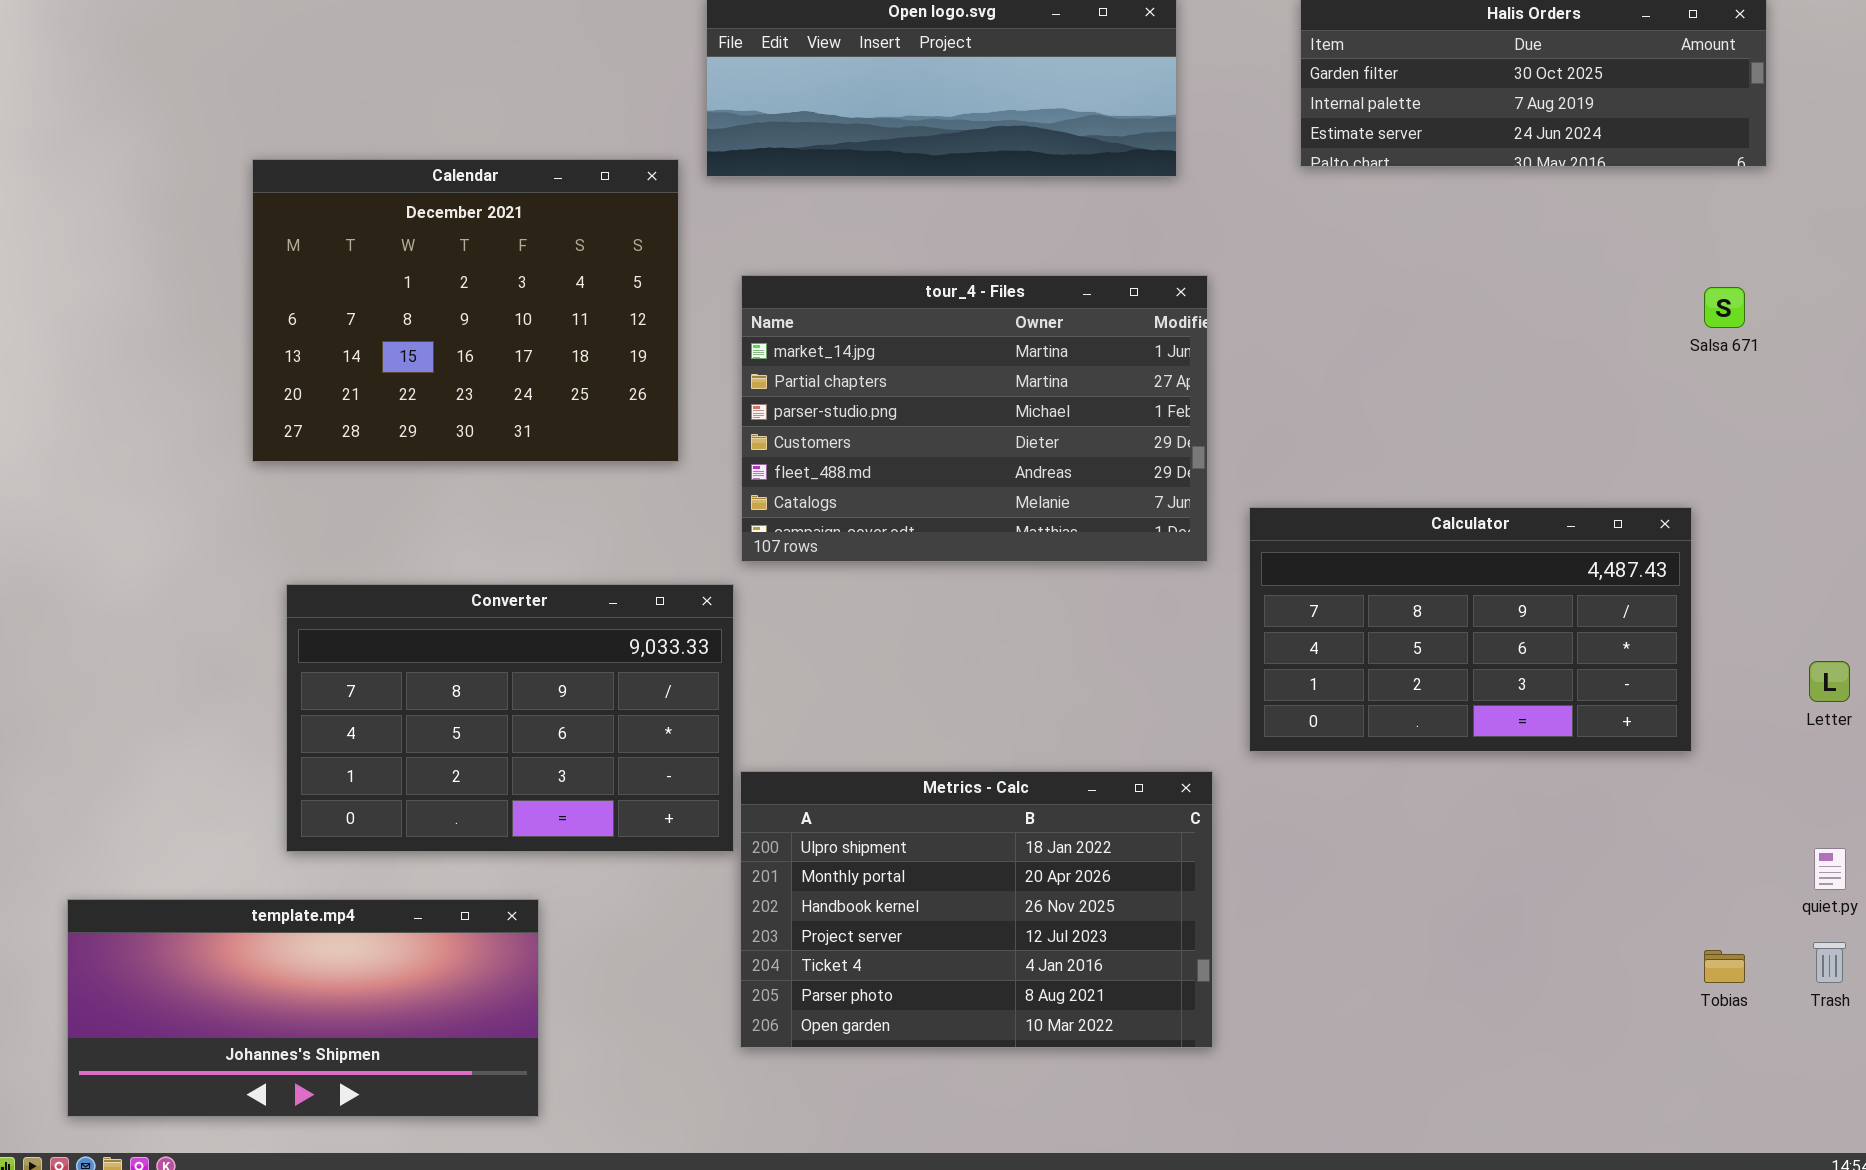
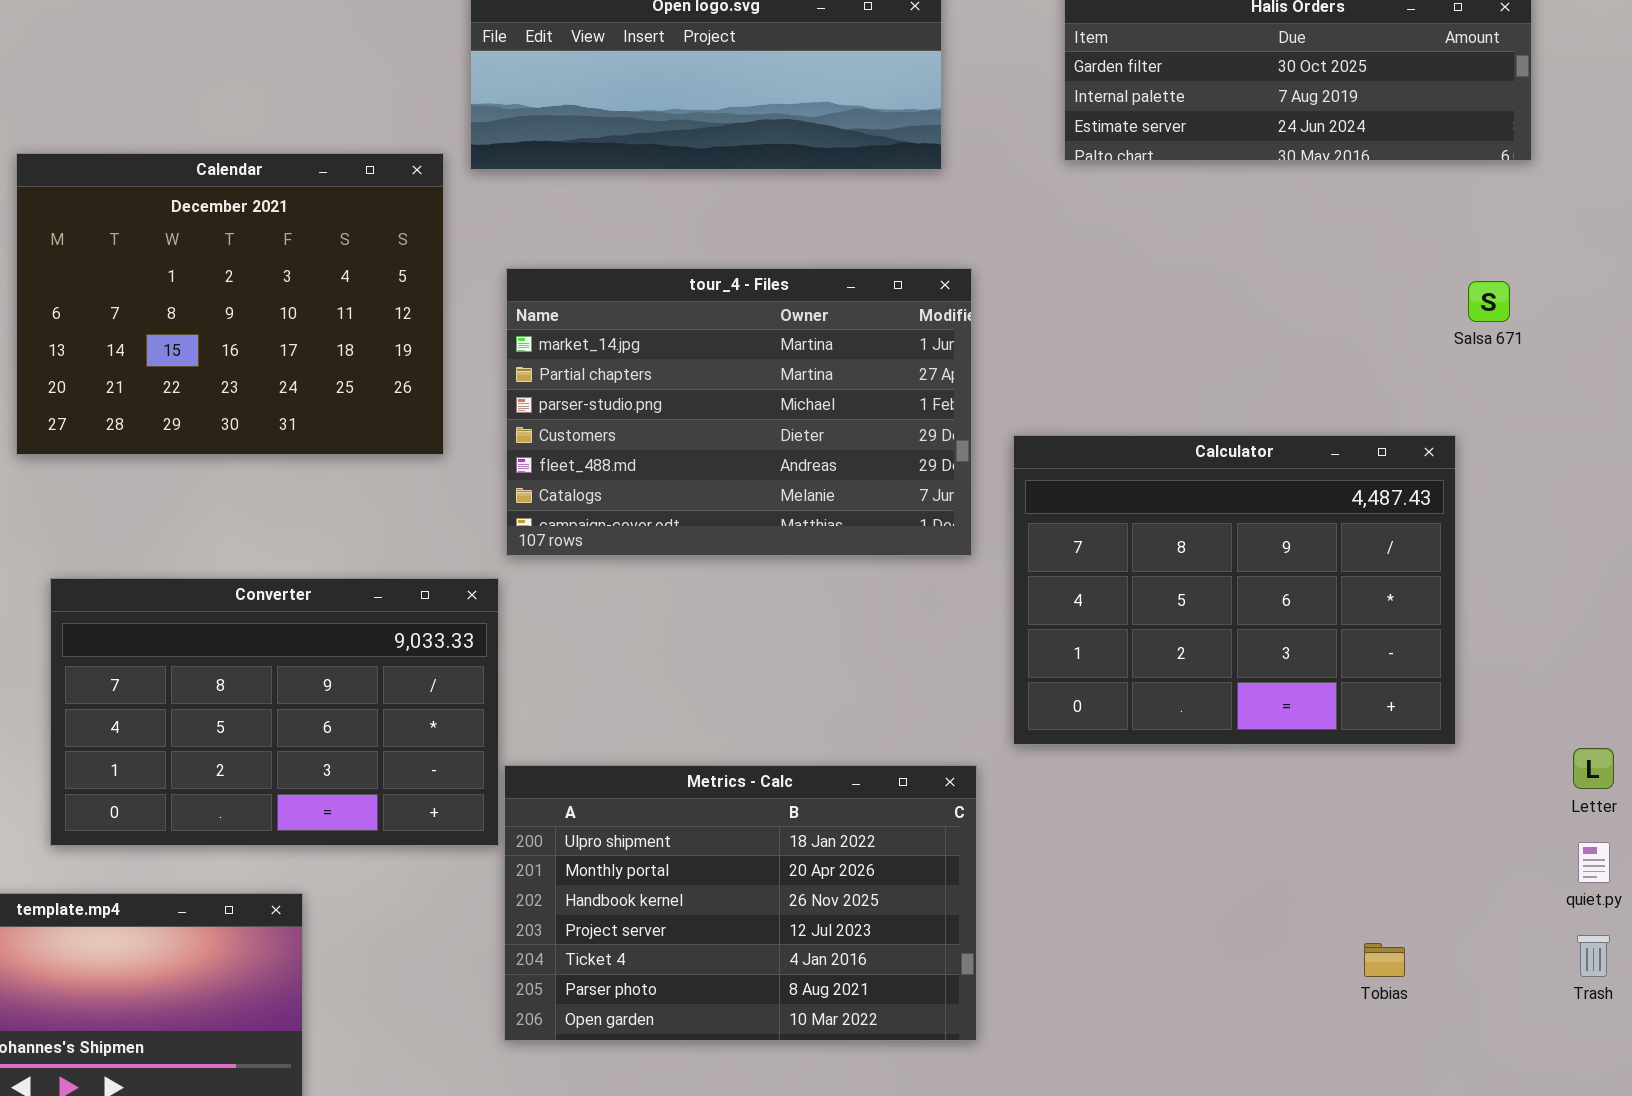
Calculator: [1249,507,1692,752] -> [1013,435,1456,745], resized
Letter: [1809,661,1850,702] -> [1573,748,1614,789], moved
Tobias: [1704,950,1745,983] -> [1364,943,1405,977], moved

